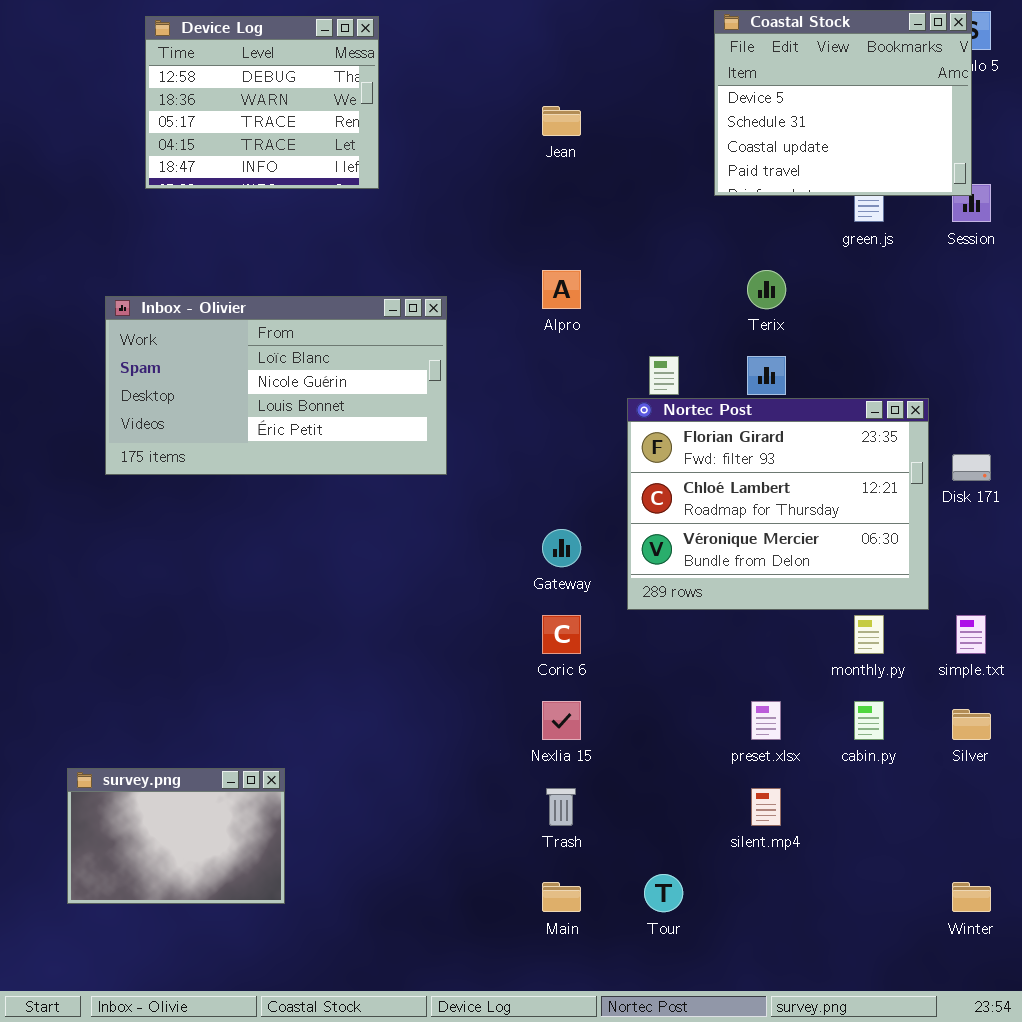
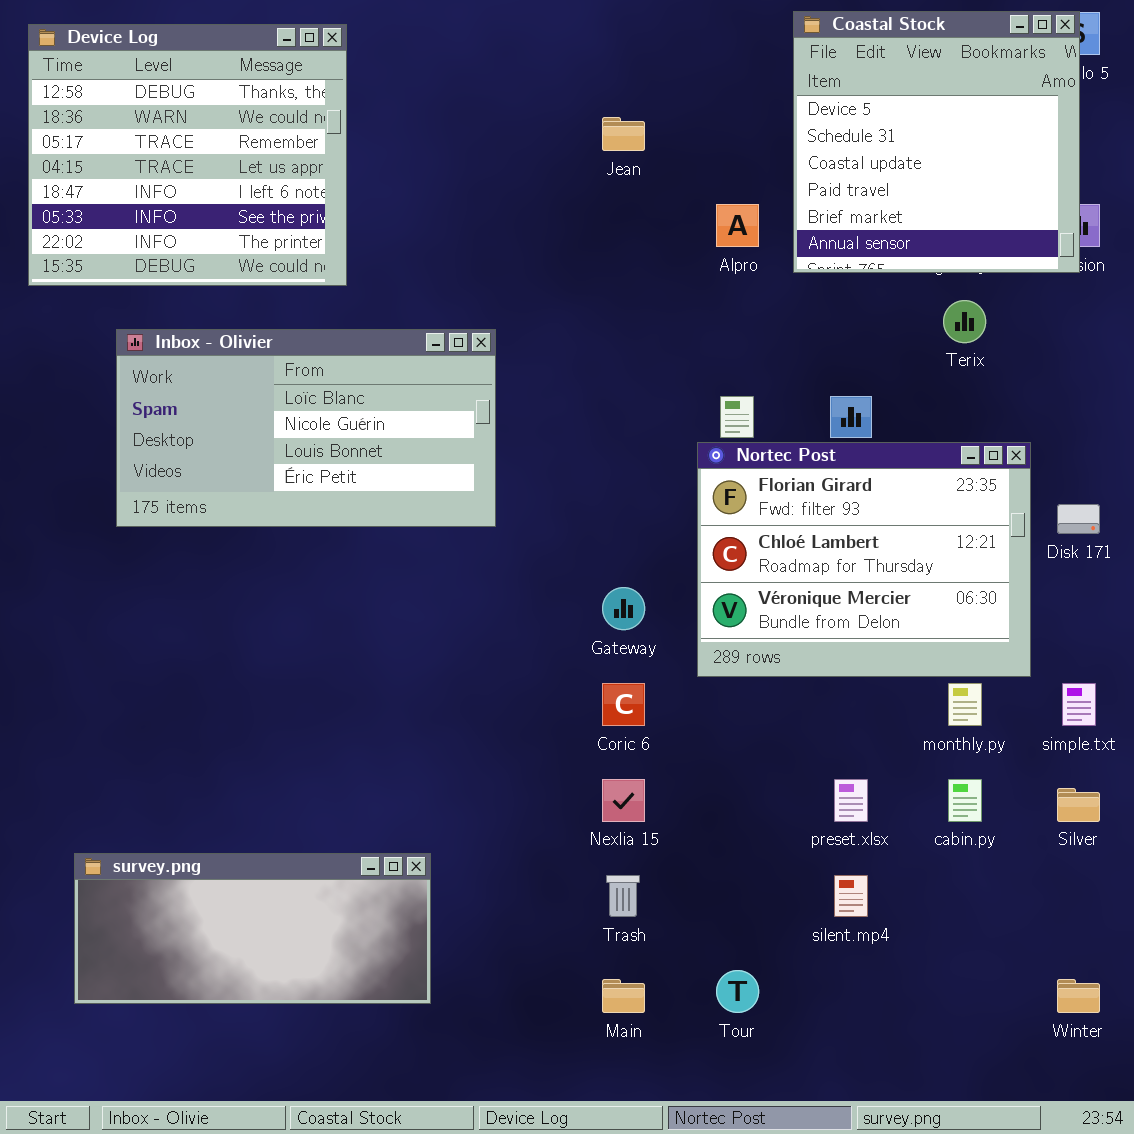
Coastal Stock: [714,10,972,196] -> [793,11,1080,273], resized
Device Log: [145,16,379,189] -> [28,24,347,286], moved, resized
Alpro: [542,270,581,309] -> [716,204,759,247], moved
Terix: [747,270,786,309] -> [943,300,986,343], moved
survey.png: [67,768,285,904] -> [74,853,431,1004], resized

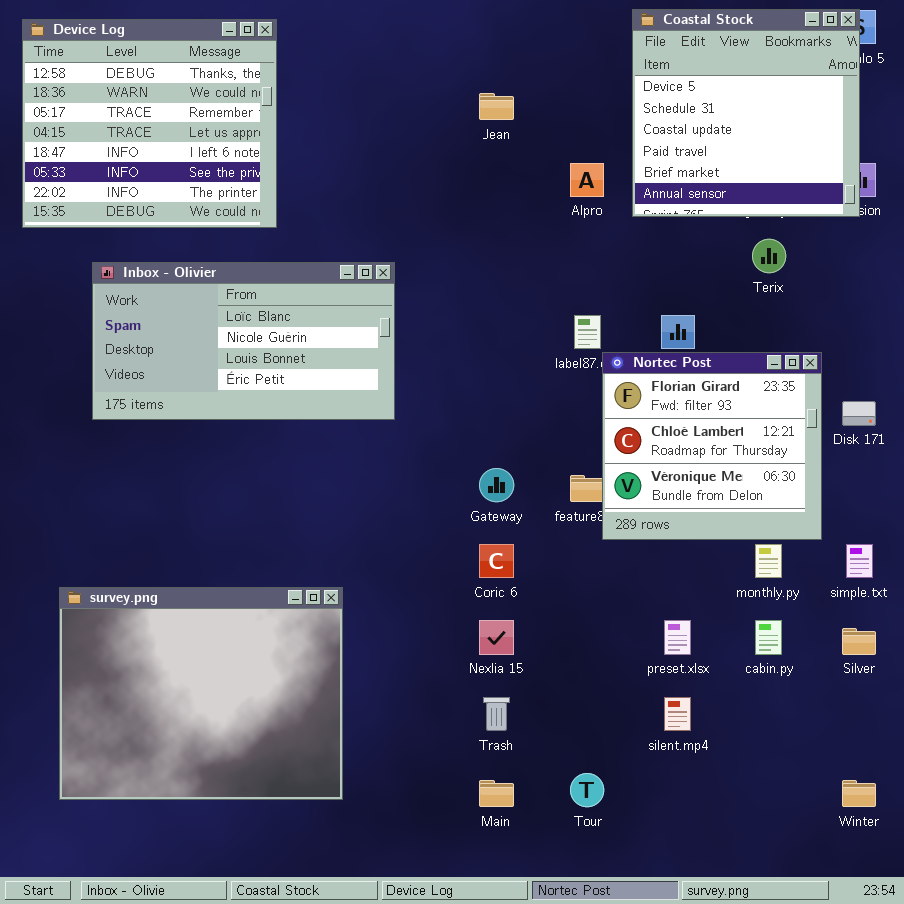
Nortec Post: [697,442,1031,677] -> [602,352,822,540], resized
survey.png: [74,853,431,1004] -> [59,587,343,800], resized

